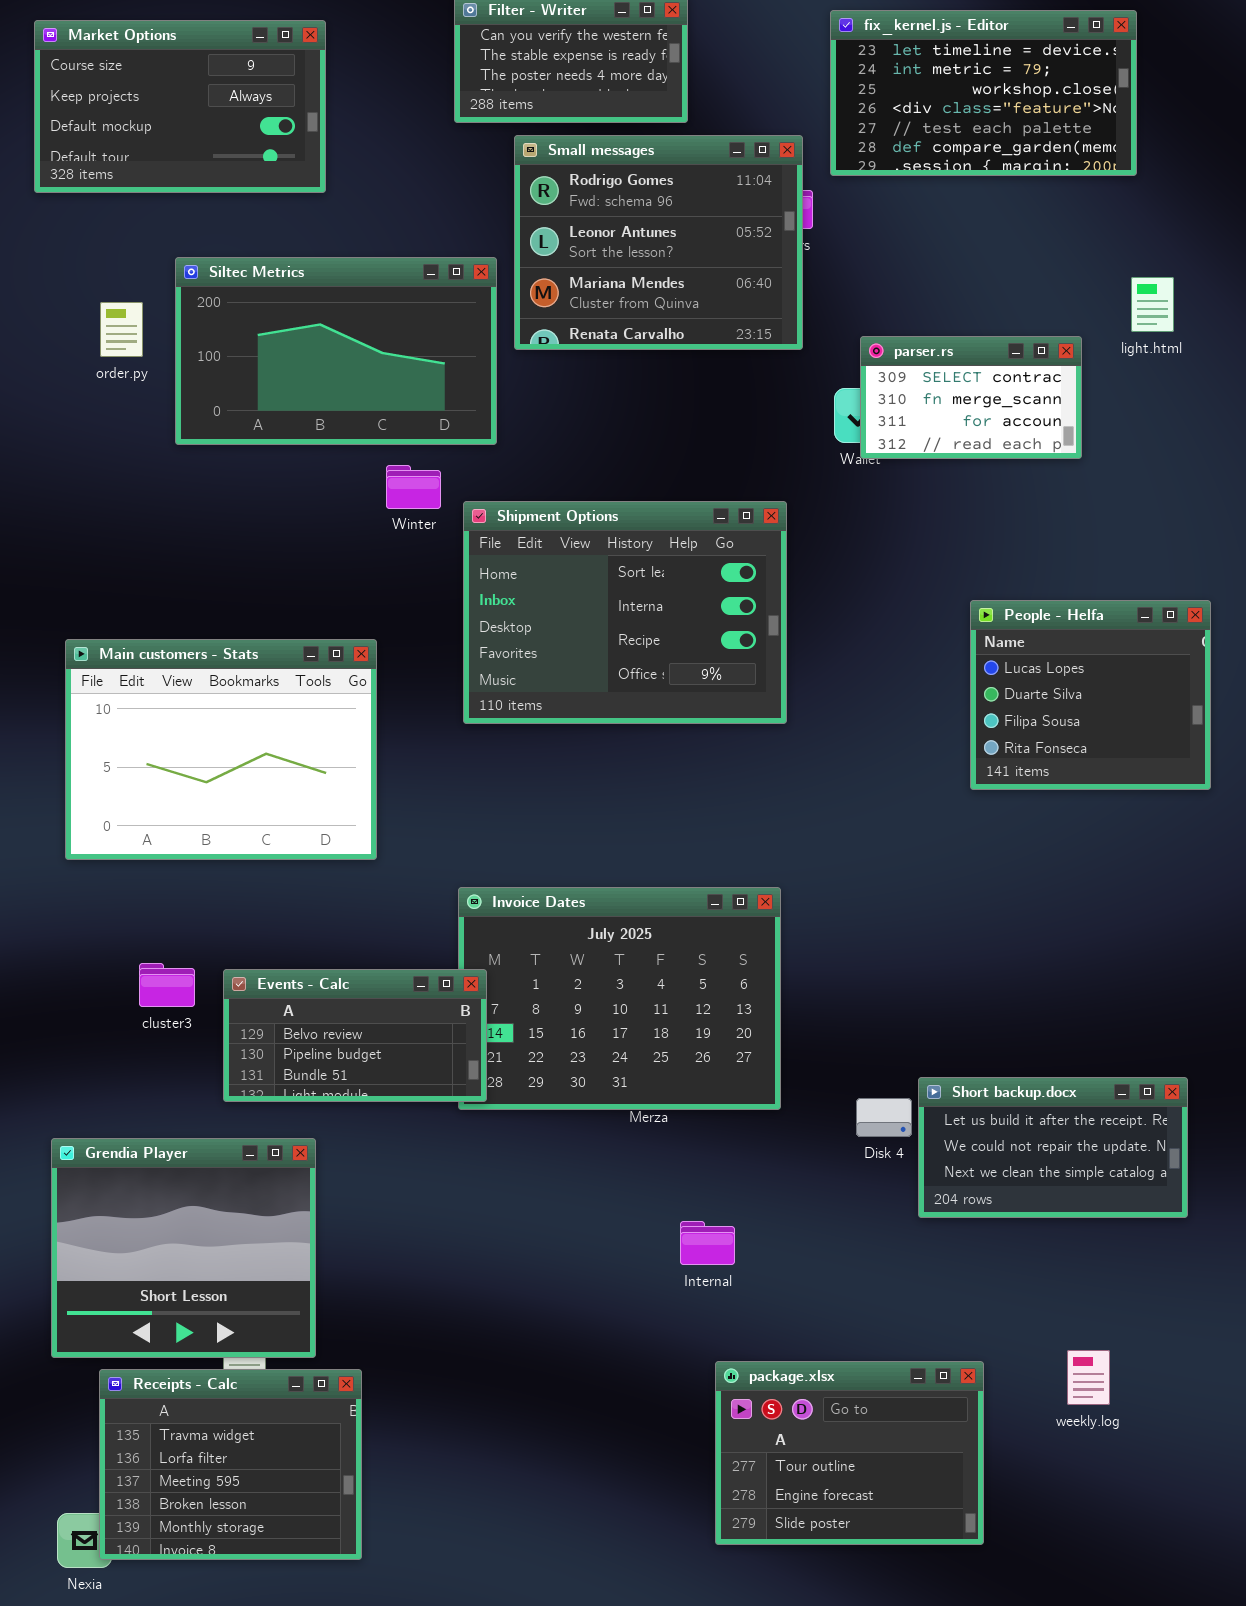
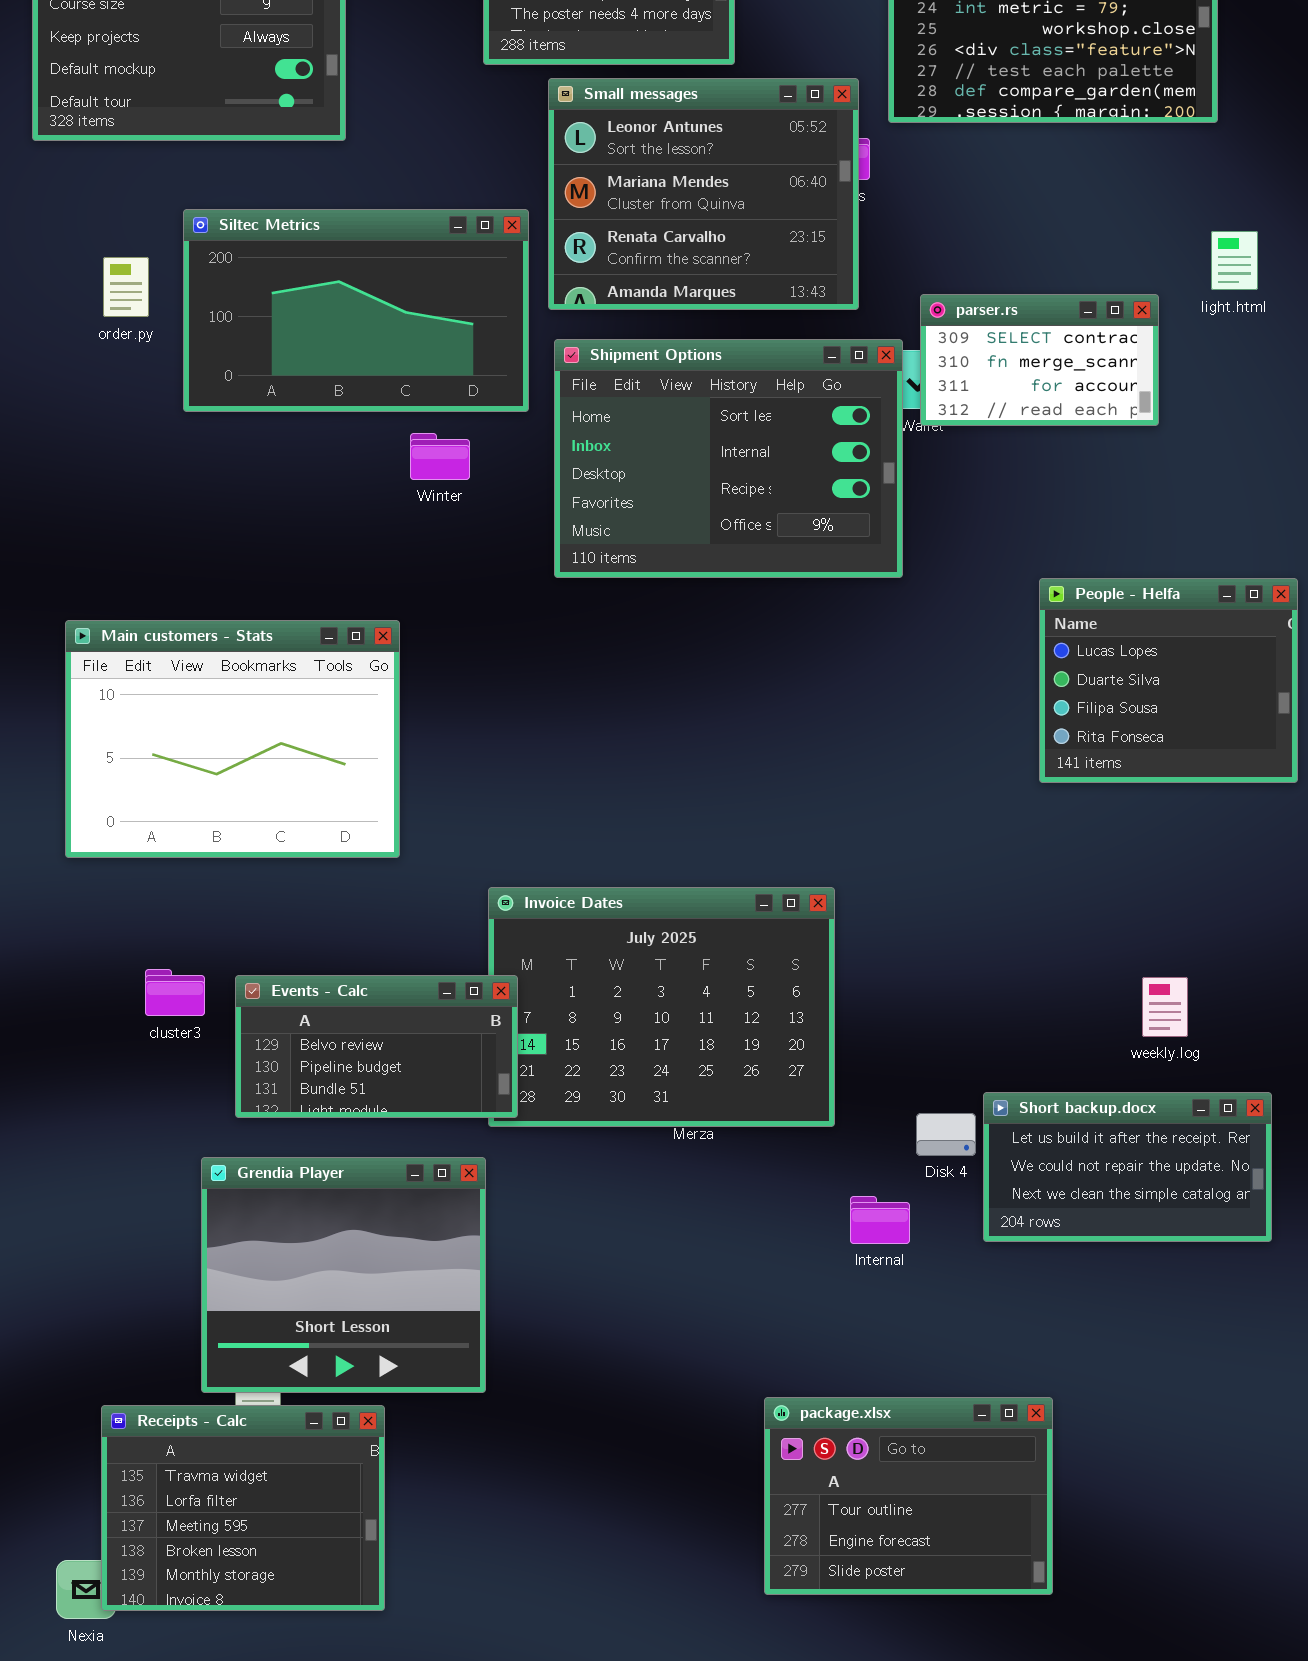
Small messages: [514,135,803,350] -> [548,78,859,310], scrolled down 1 row
Shipment Options: [463,501,787,724] -> [554,339,903,578], moved
Grendia Player: [51,1138,316,1358] -> [201,1157,486,1393], moved
Internal: [680,1221,735,1265] -> [850,1196,910,1244], moved
weekly.log: [1067,1350,1110,1405] -> [1142,977,1188,1037], moved

